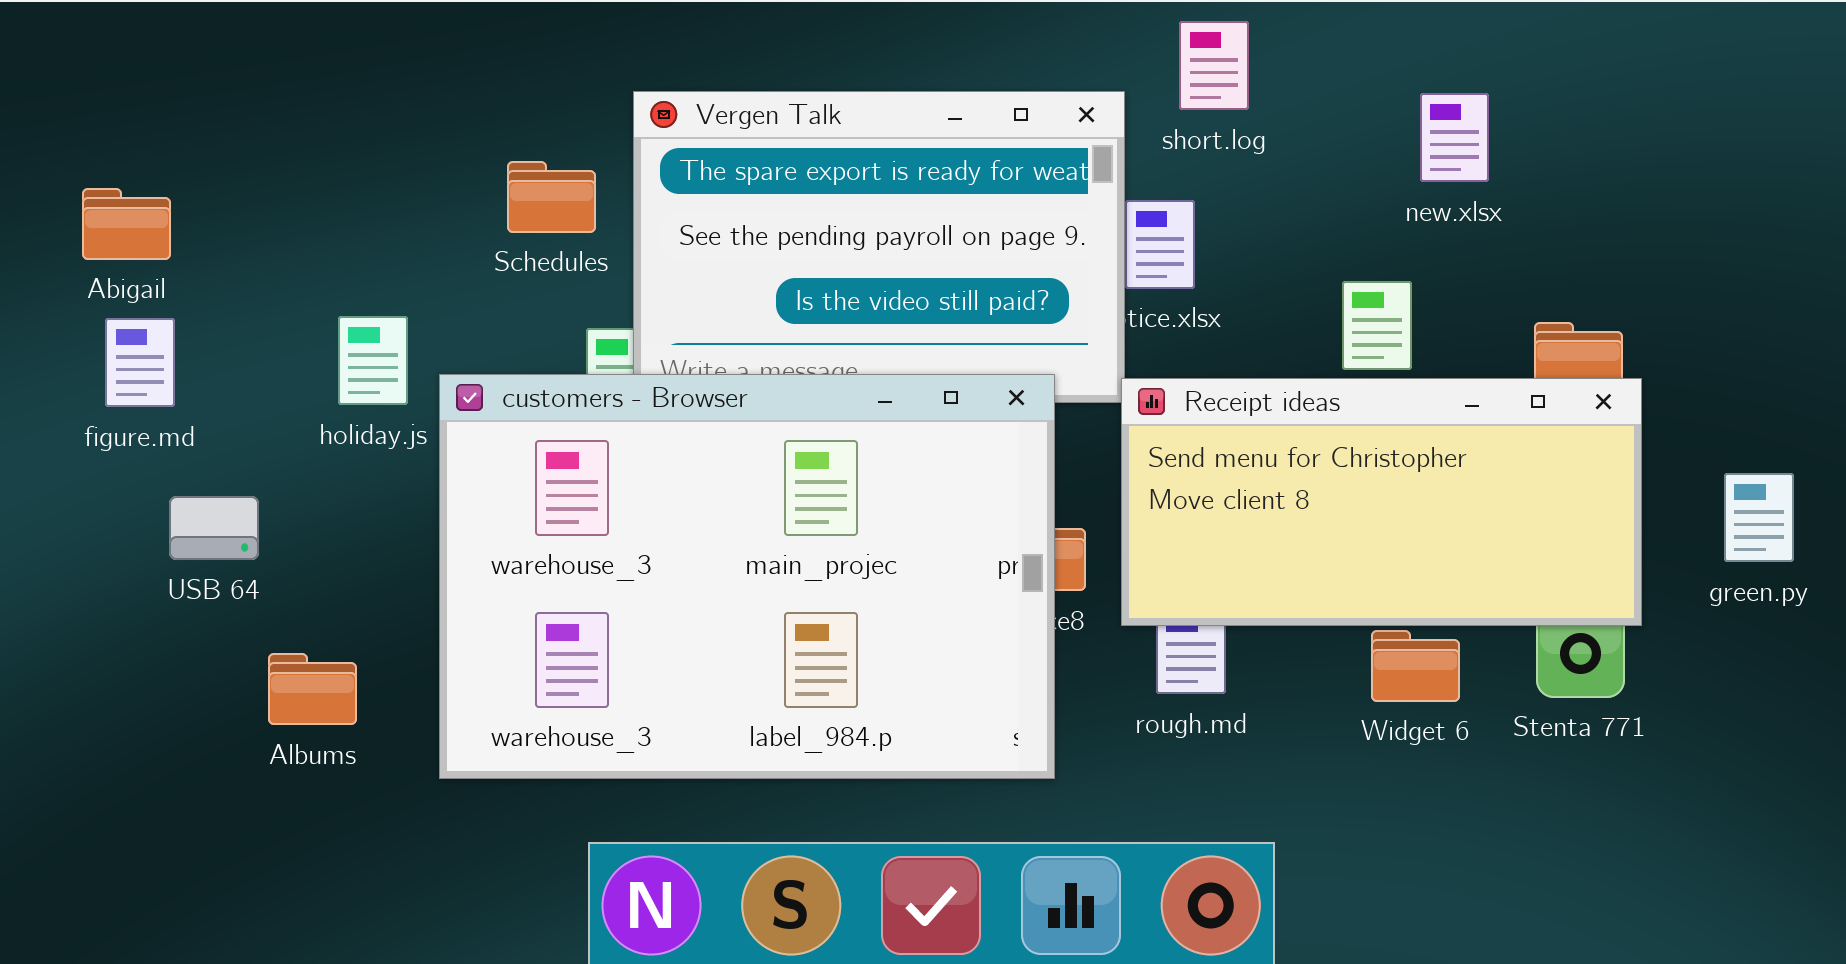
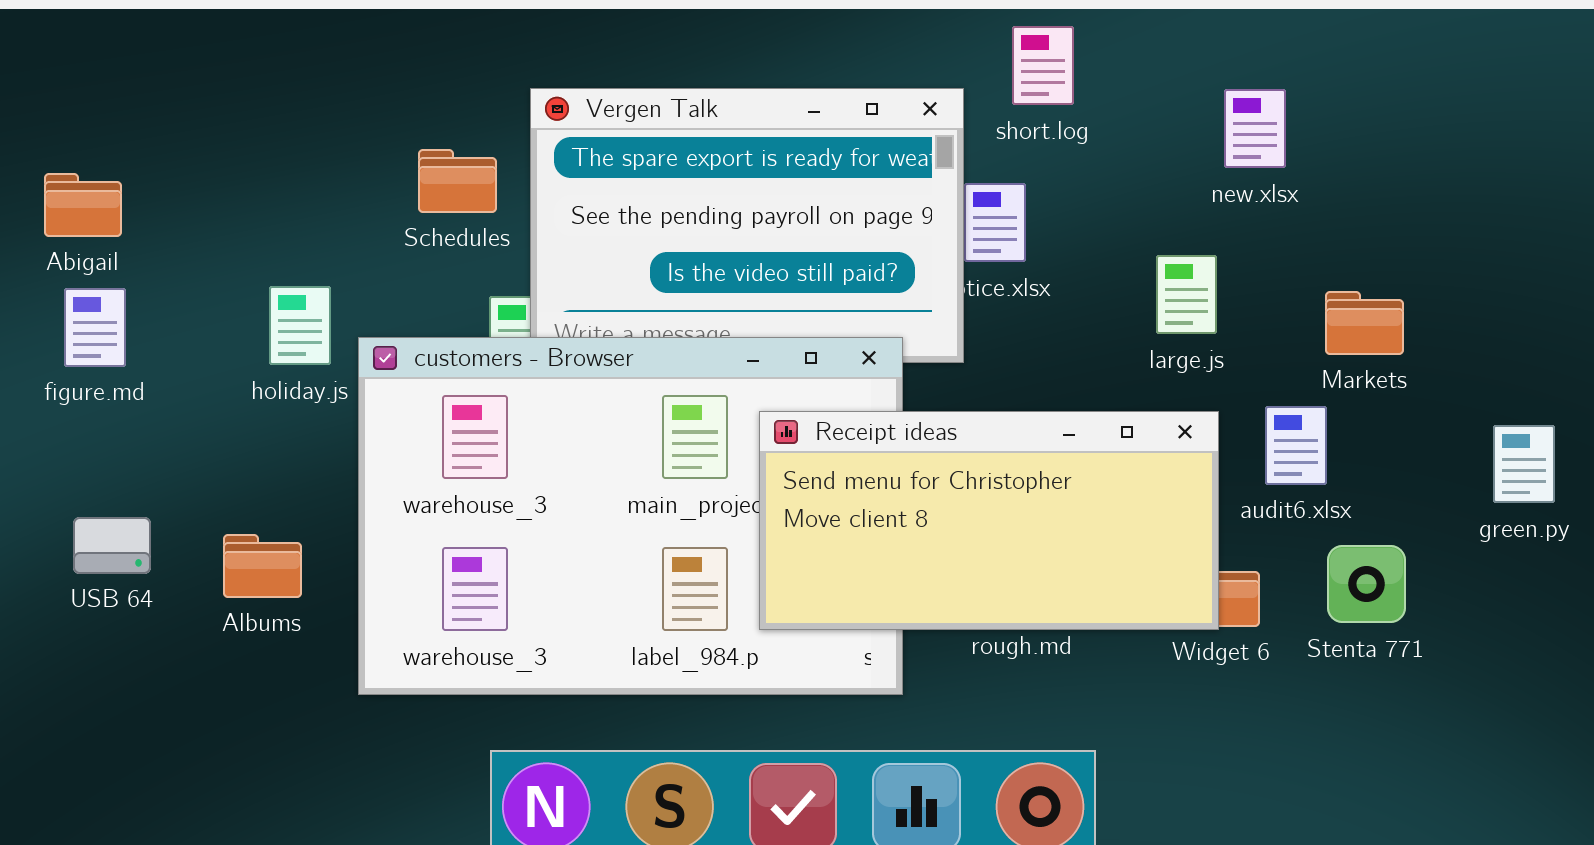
Receipt ideas: [1121,378,1642,626] -> [759,411,1219,630], moved
USB 64: [169,496,259,560] -> [73,517,151,574], moved
Albums: [268,653,357,725] -> [223,534,302,598], moved

